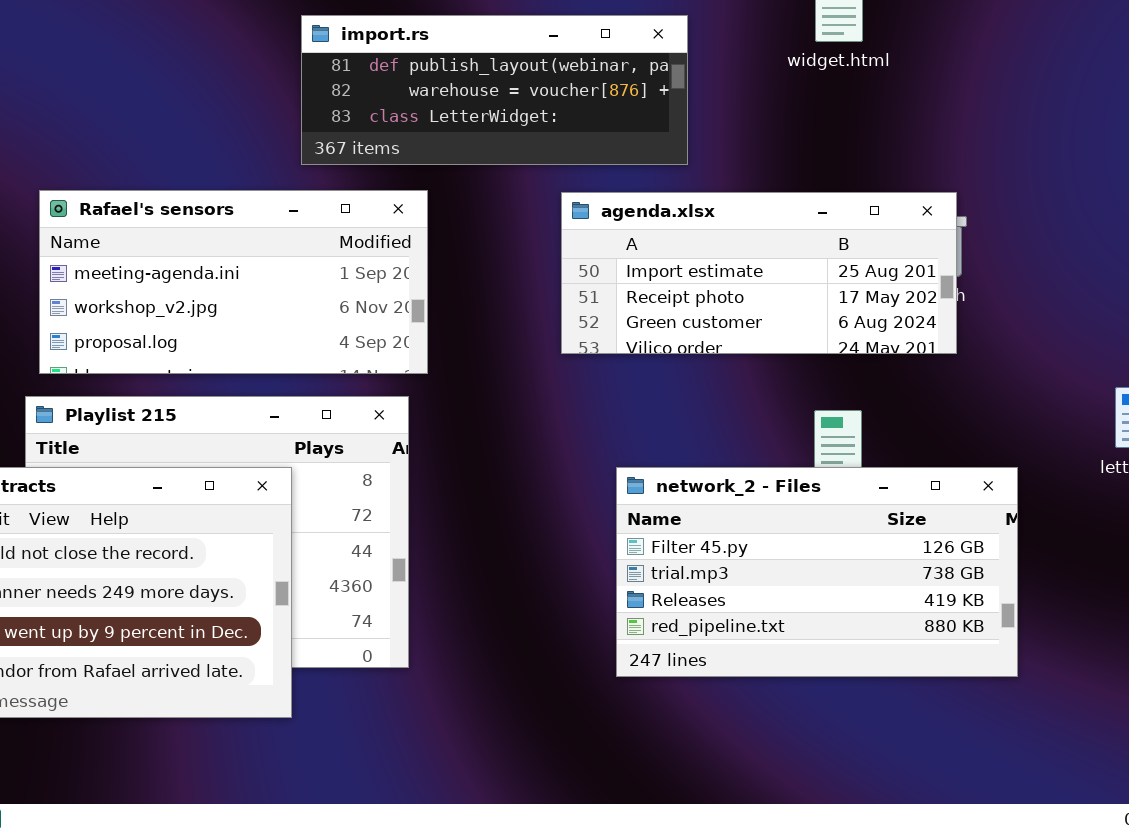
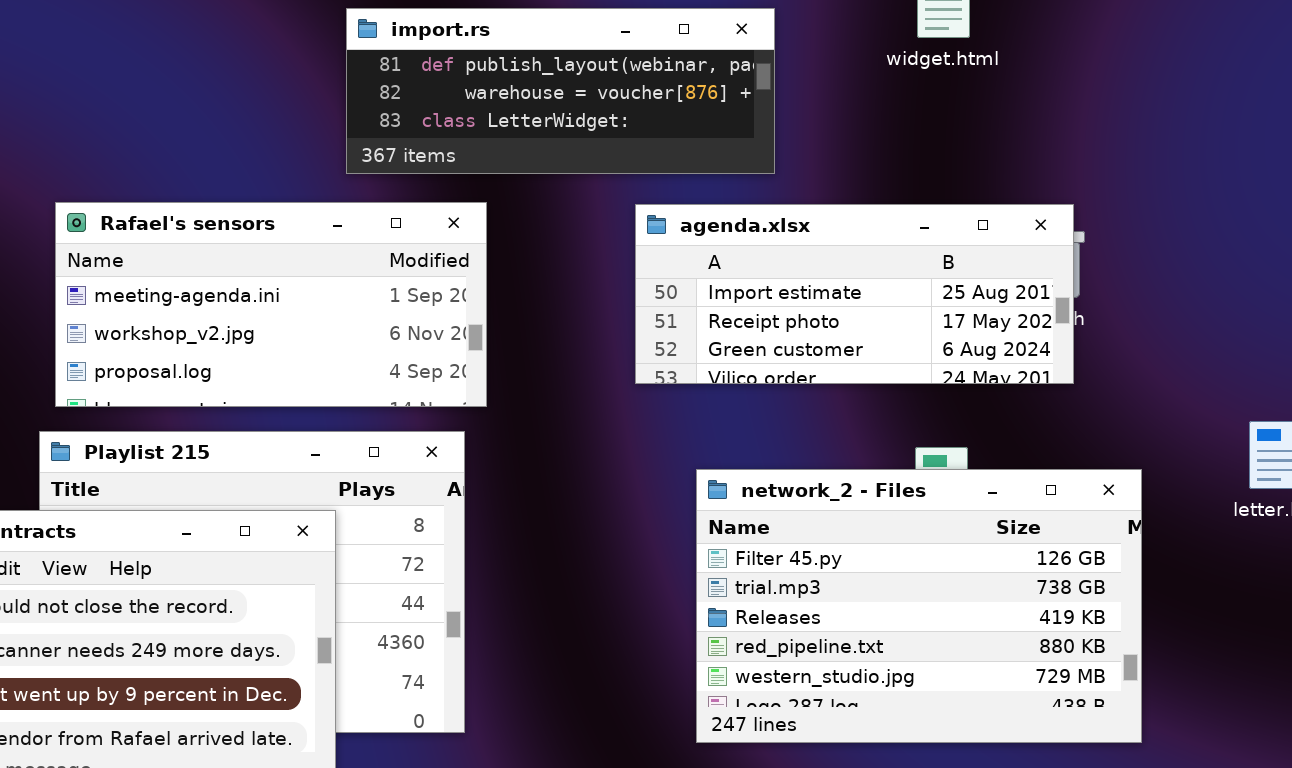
network_2 - Files: [616,467,1018,677] -> [696,469,1142,743], resized

